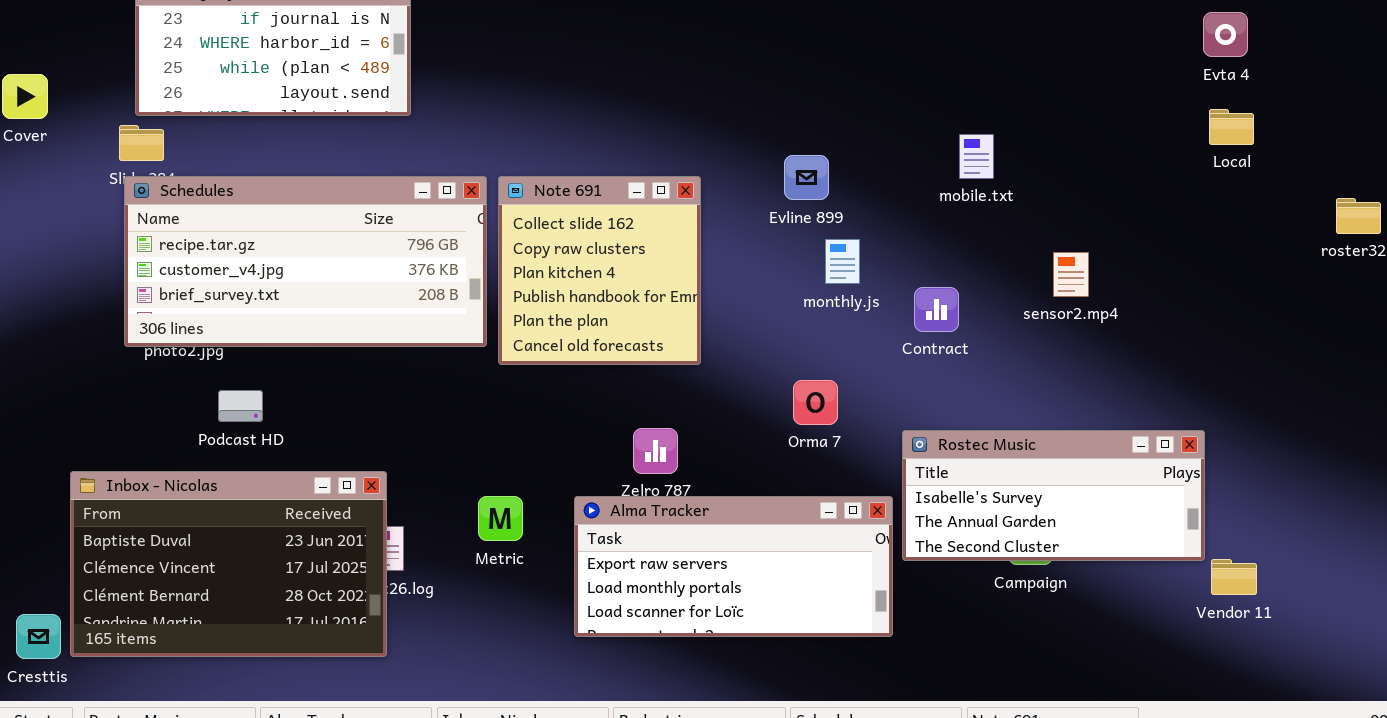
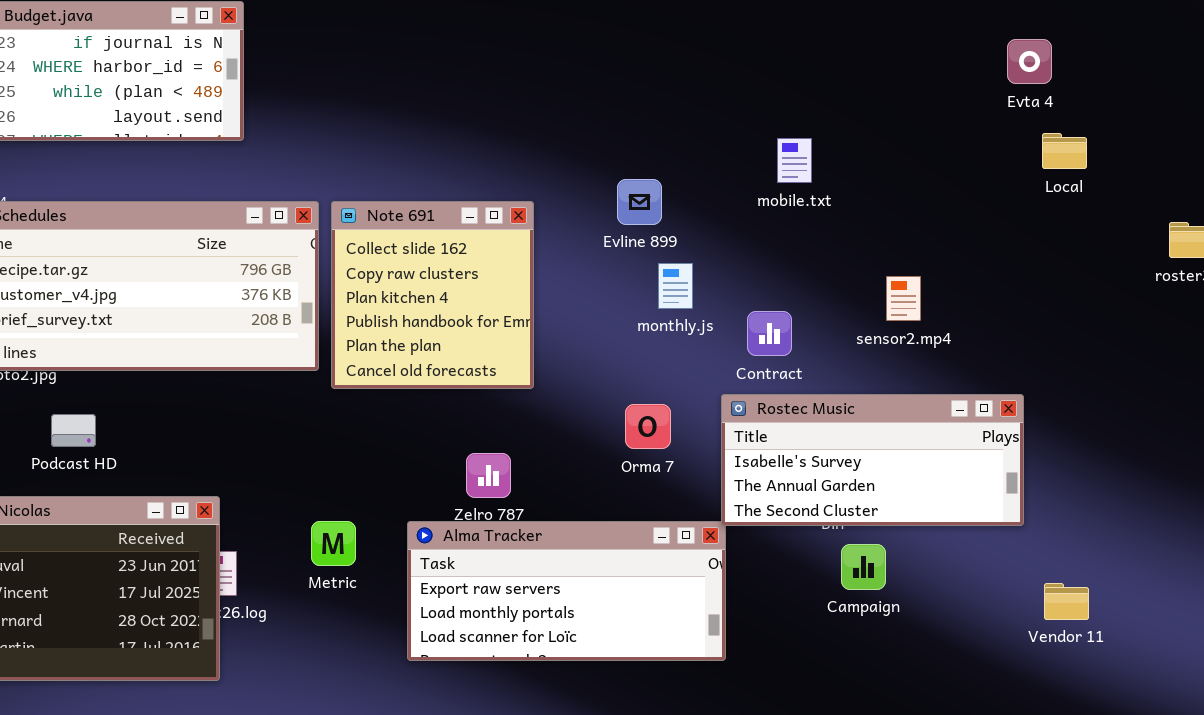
Evta 4: [1203,12,1248,57] -> [1007,39,1052,84], moved
mobile.txt: [959,134,994,179] -> [777,138,812,183], moved
Rostec Music: [902,430,1205,561] -> [721,394,1024,526], moved

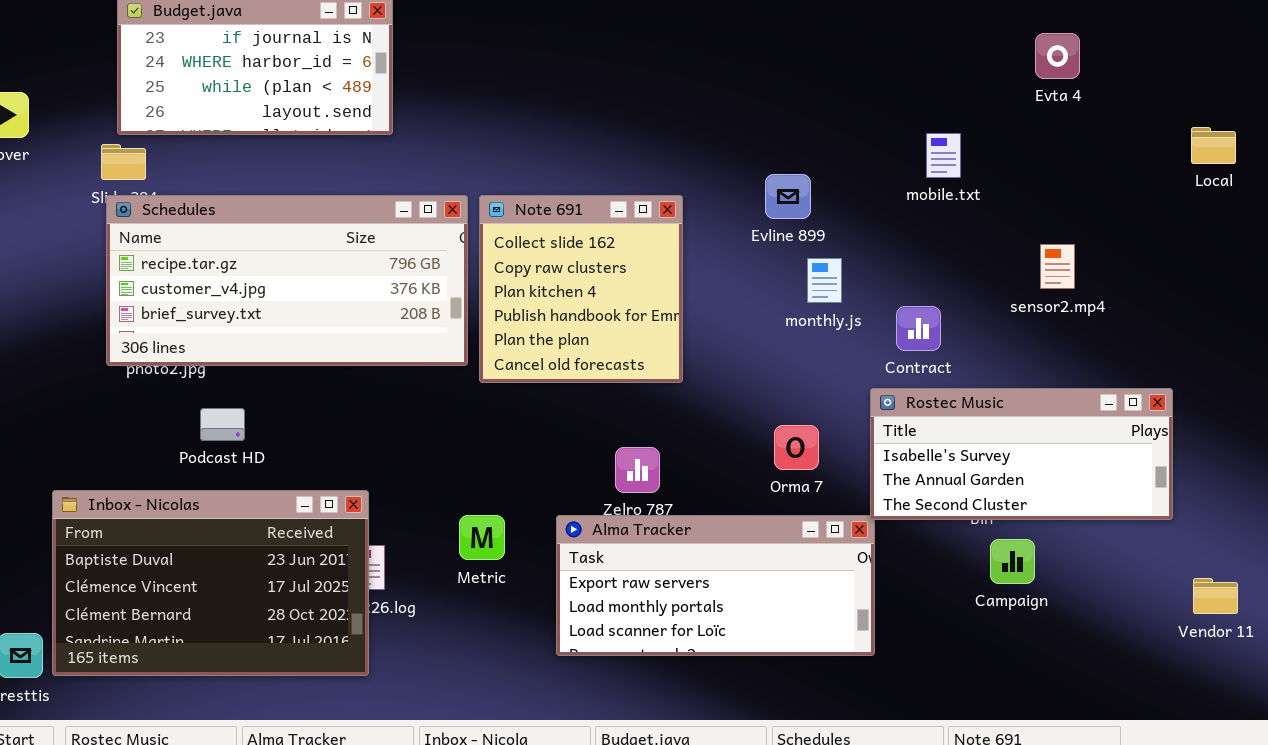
Evta 4: [1007,39,1052,84] -> [1035,33,1080,79], moved
sensor2.mp4: [886,276,921,321] -> [1040,244,1075,289], moved
Orma 7: [625,404,671,449] -> [774,425,819,470], moved

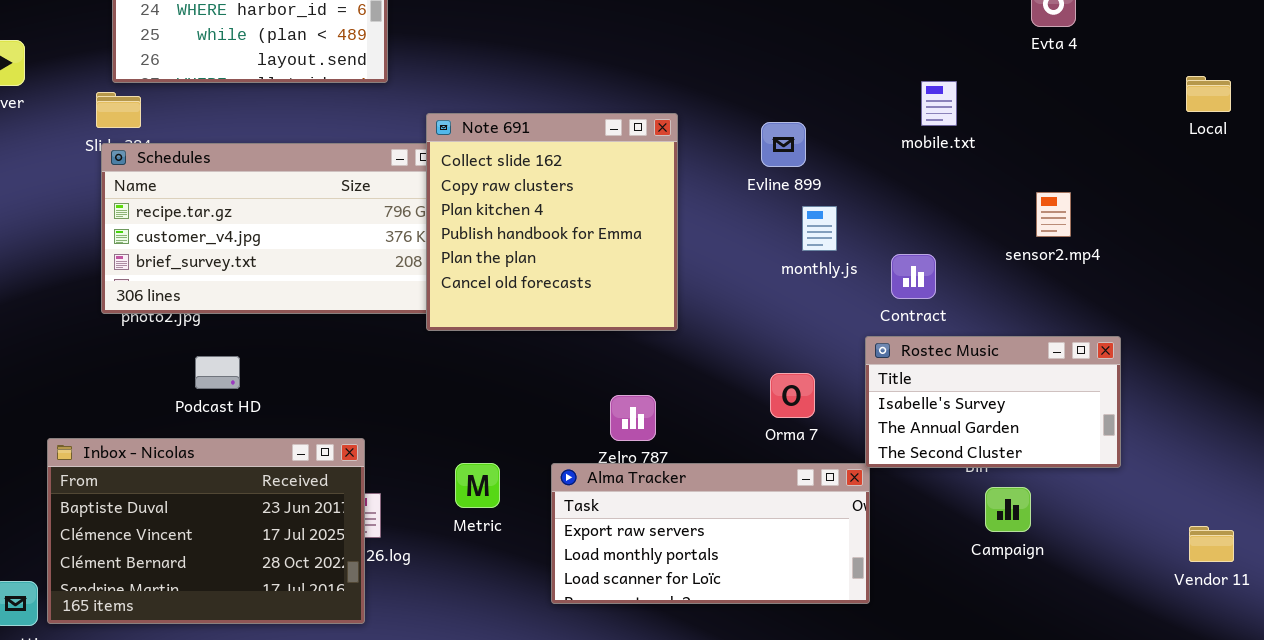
Note 691: [479,195,683,383] -> [426,113,678,331], resized
Rostec Music: [870,388,1173,520] -> [865,336,1121,468], resized

